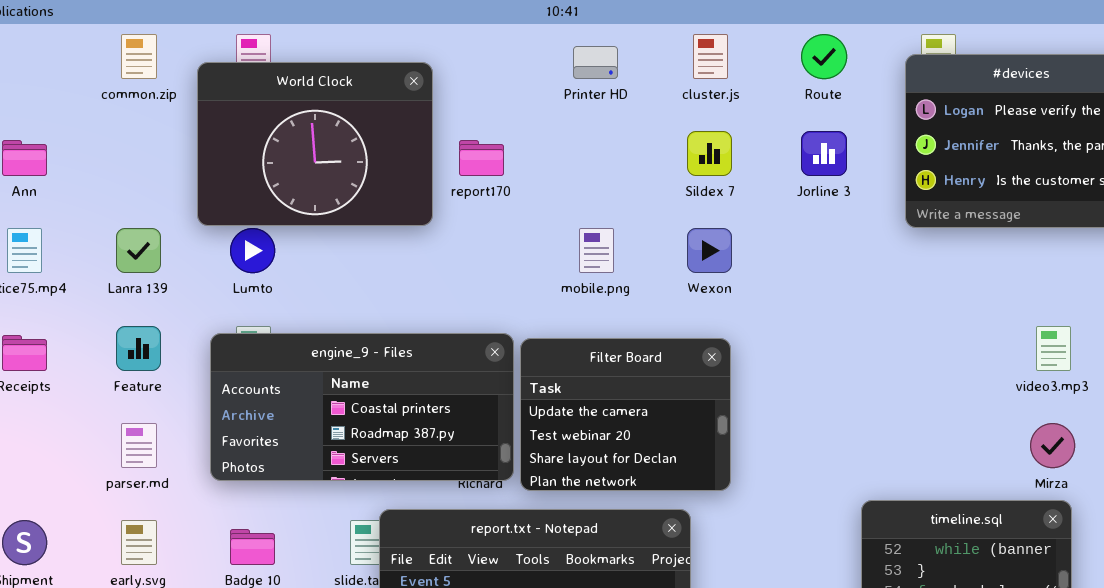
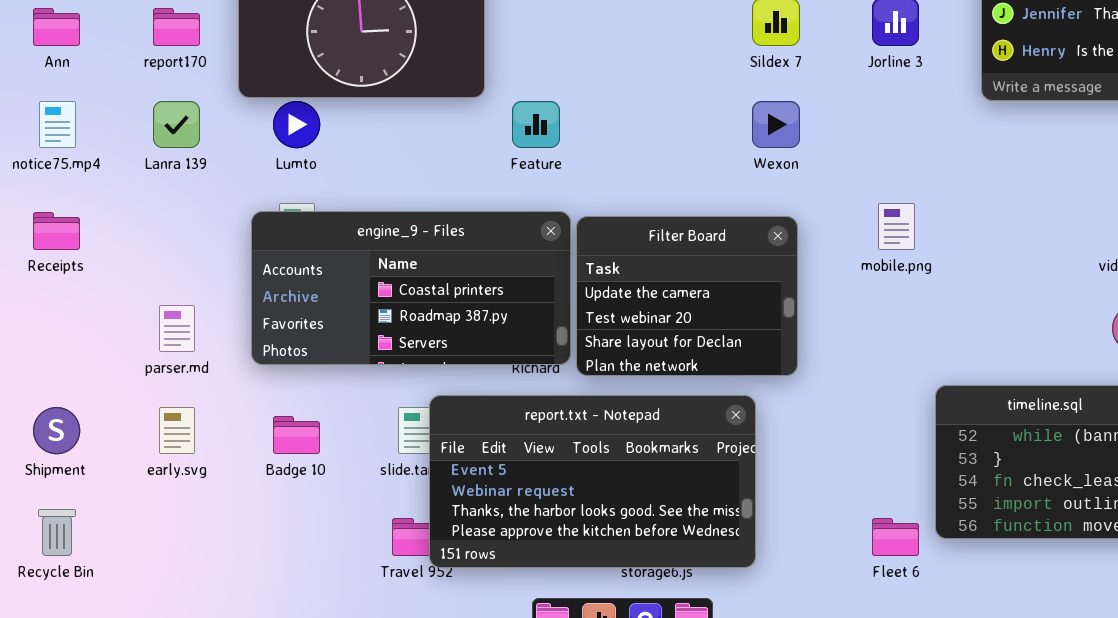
report170: [459,140,504,176] -> [153,8,200,46], moved
mobile.png: [579,228,614,273] -> [878,203,915,250], moved
Feature: [116,326,161,371] -> [512,101,560,148], moved

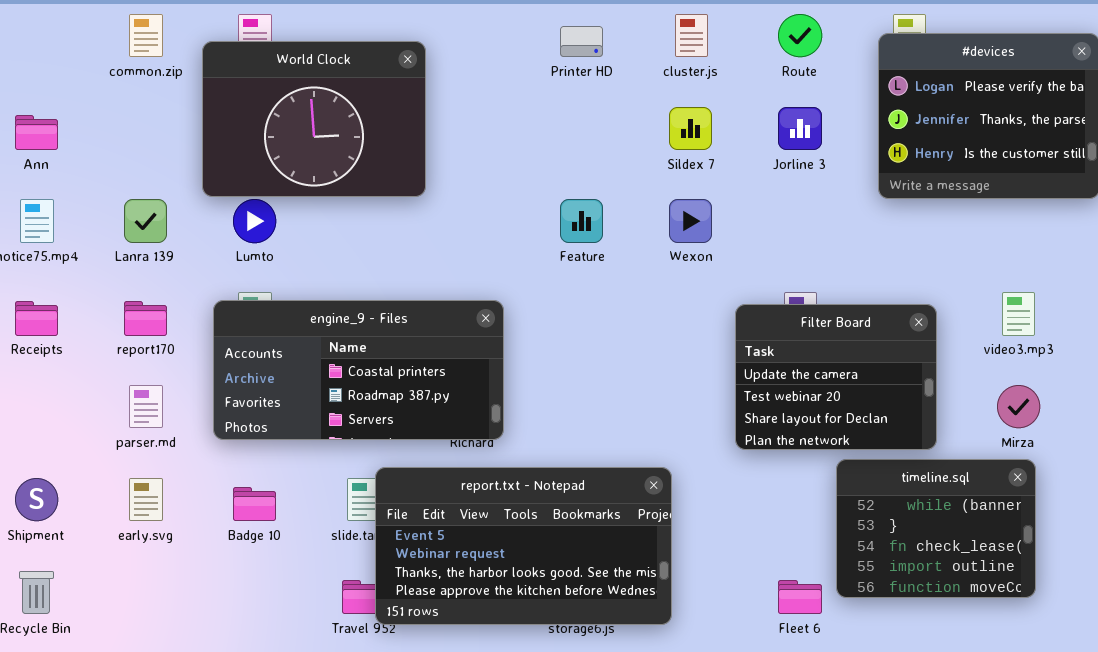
report170: [153,8,200,46] -> [124,301,167,336], moved
Feature: [512,101,560,148] -> [560,199,603,243], moved
Filter Board: [576,216,798,376] -> [735,304,937,450], moved

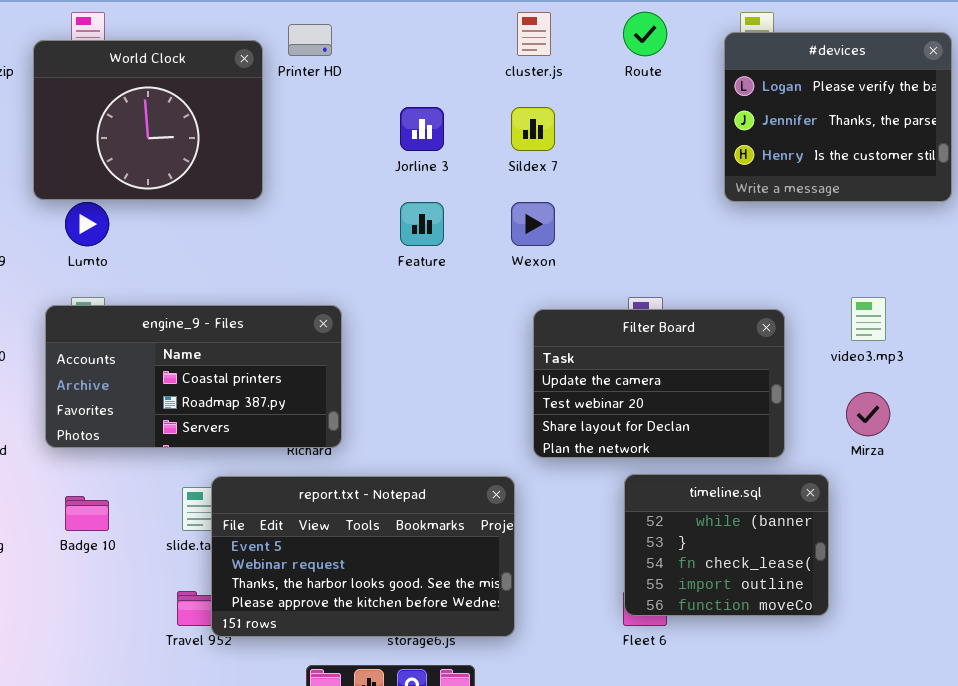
Printer HD: [560,26,603,57] -> [288,24,332,56], moved
Jorline 3: [778,107,822,150] -> [400,107,444,151], moved
Filter Board: [735,304,937,450] -> [533,309,785,458], resized
timeline.sql: [836,459,1036,598] -> [624,474,829,616], moved

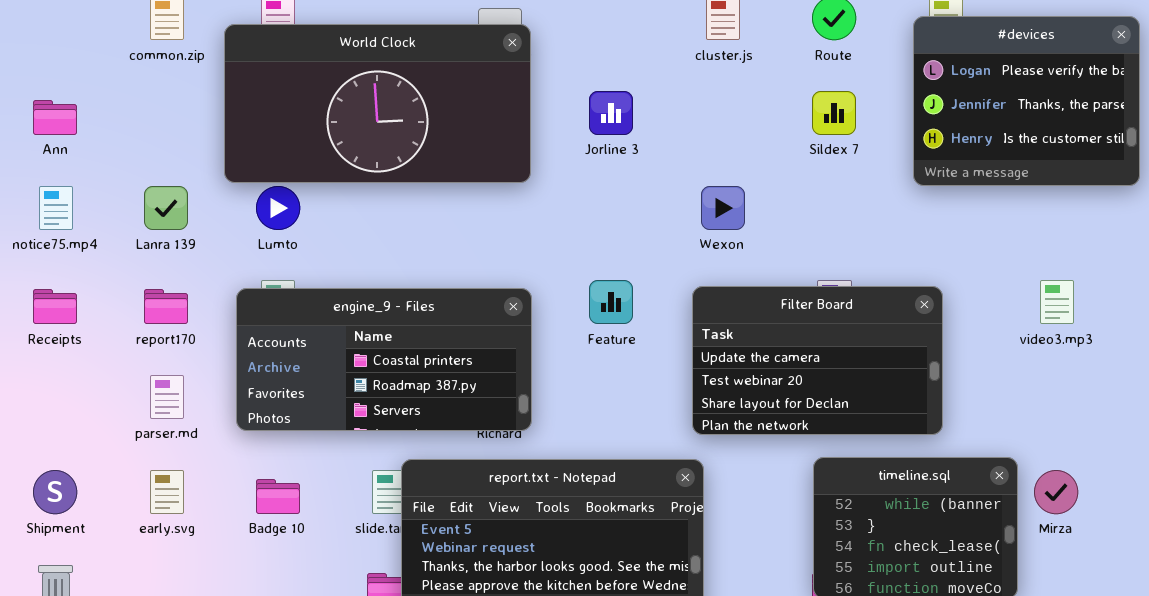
World Clock: [33,40,263,200] -> [224,24,531,183], resized
Sildex 7: [511,107,555,151] -> [812,91,856,135], moved
Feature: [400,202,444,246] -> [589,280,633,324], moved
Filter Board: [533,309,785,458] -> [692,286,943,435], moved
Mirza: [846,392,890,436] -> [1034,470,1078,514], moved

